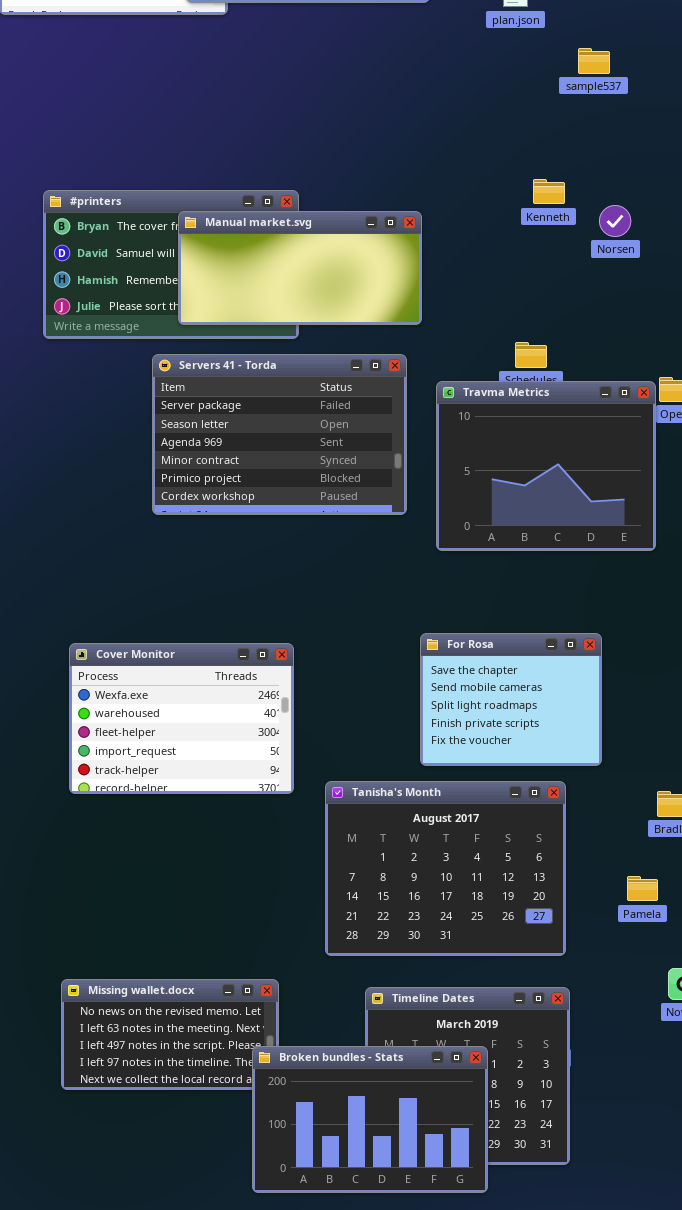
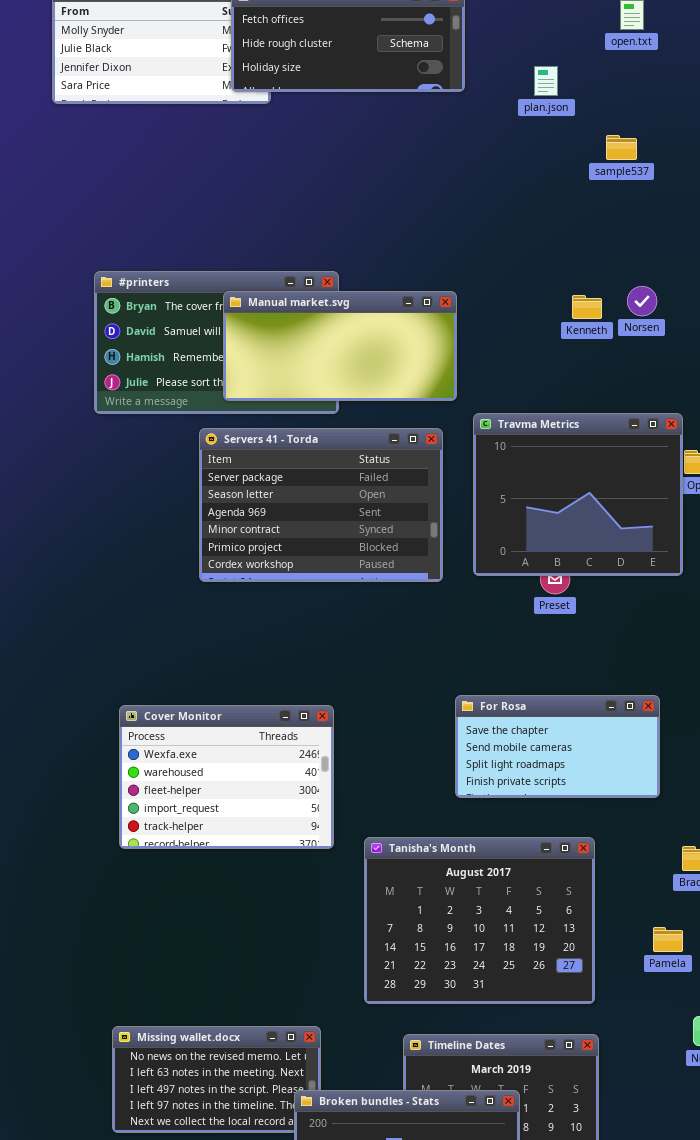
Kenneth: [533,179,565,204] -> [572,295,602,319], moved
Travma Metrics: [436,381,656,551] -> [473,413,683,576], moved
For Rosa: [420,633,602,766] -> [455,695,660,798], resized

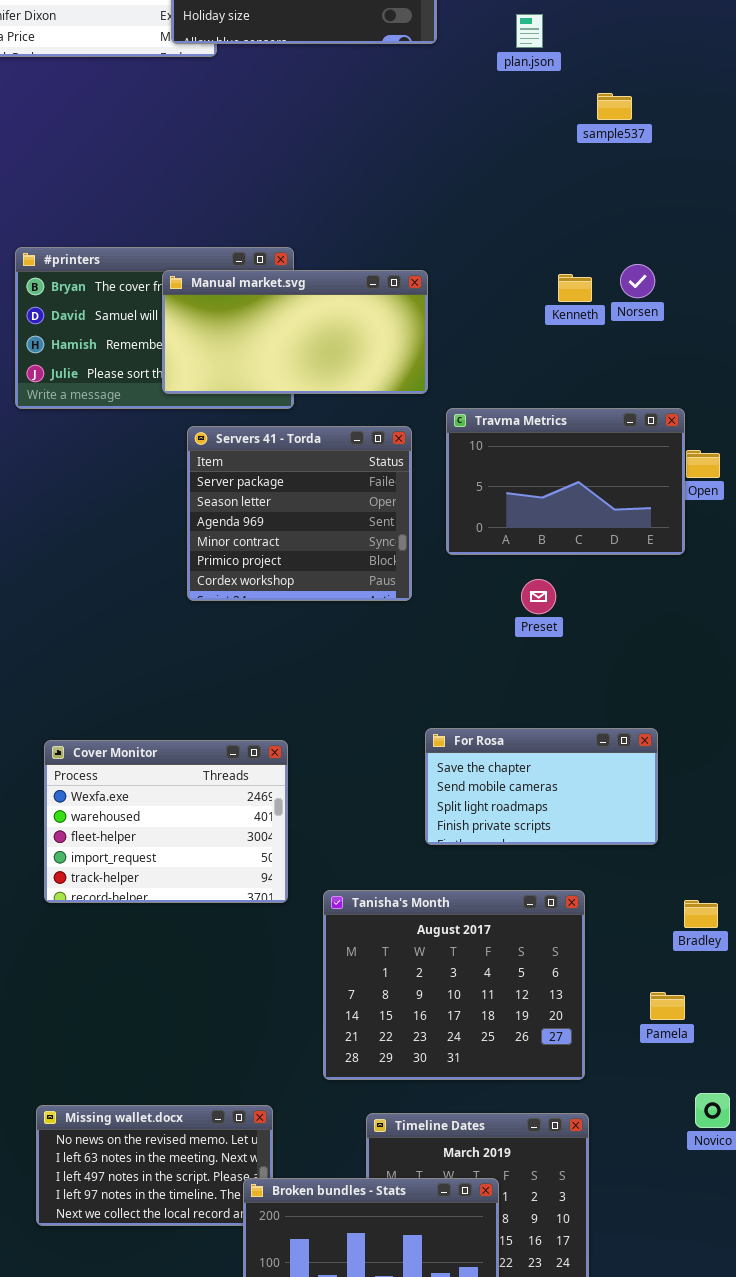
Travma Metrics: [473,413,683,576] -> [446,408,685,555], resized
Servers 41 - Torda: [199,428,443,582] -> [187,426,412,601], resized

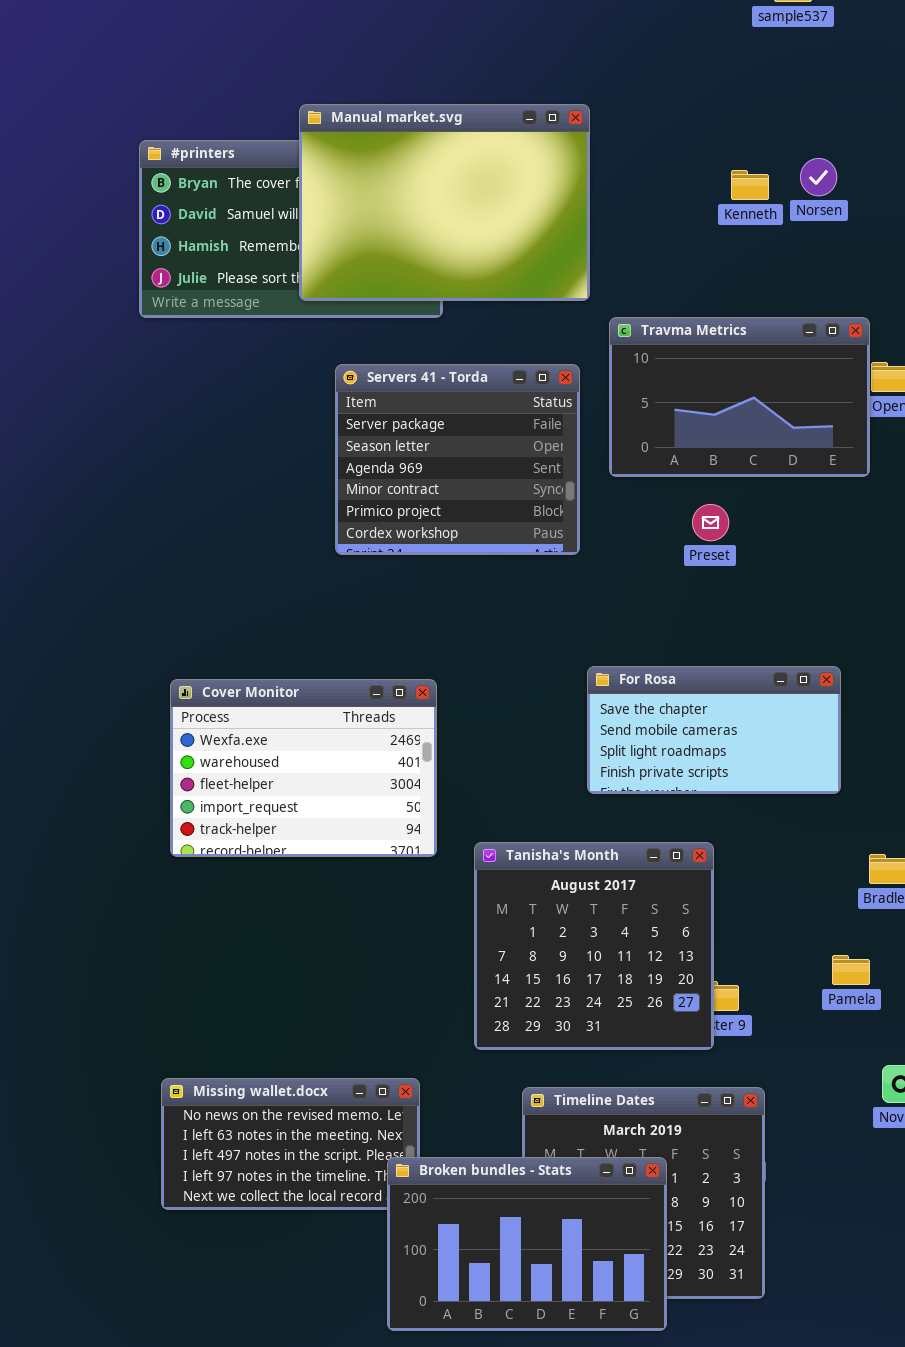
Manual market.svg: [162,270,428,394] -> [299,104,590,301], resized
Servers 41 - Torda: [187,426,412,601] -> [335,364,580,555], moved
Tanisha's Month: [323,890,585,1080] -> [474,842,714,1050], resized

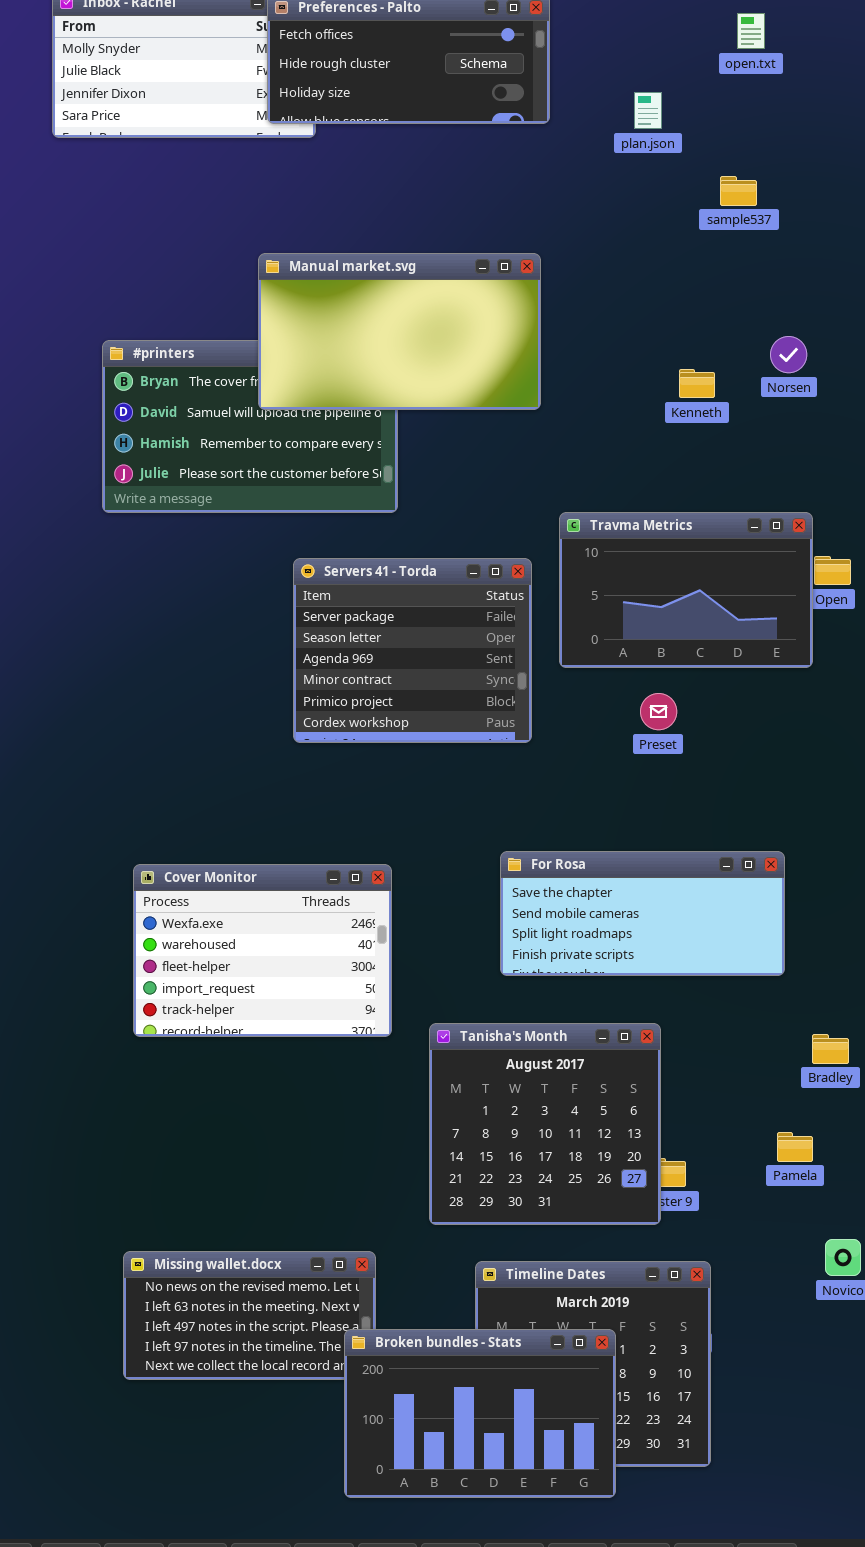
Manual market.svg: [299,104,590,301] -> [258,253,541,410], moved, resized
Norsen: [800,158,837,196] -> [770,336,807,373], moved
For Rosa: [587,666,841,794] -> [500,851,785,976], resized

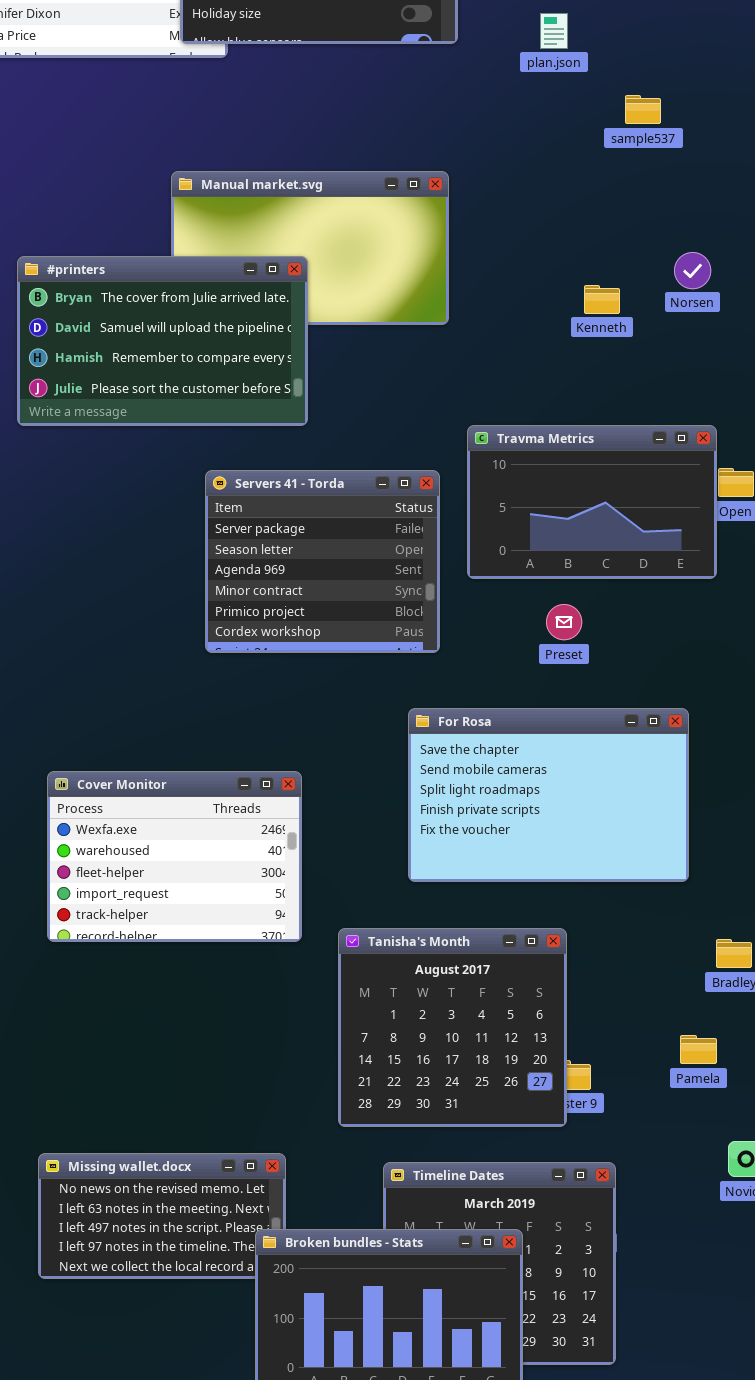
#printers: [102,340,398,513] -> [17,256,308,426], raised
For Rosa: [500,851,785,976] -> [408,708,689,882], resized

